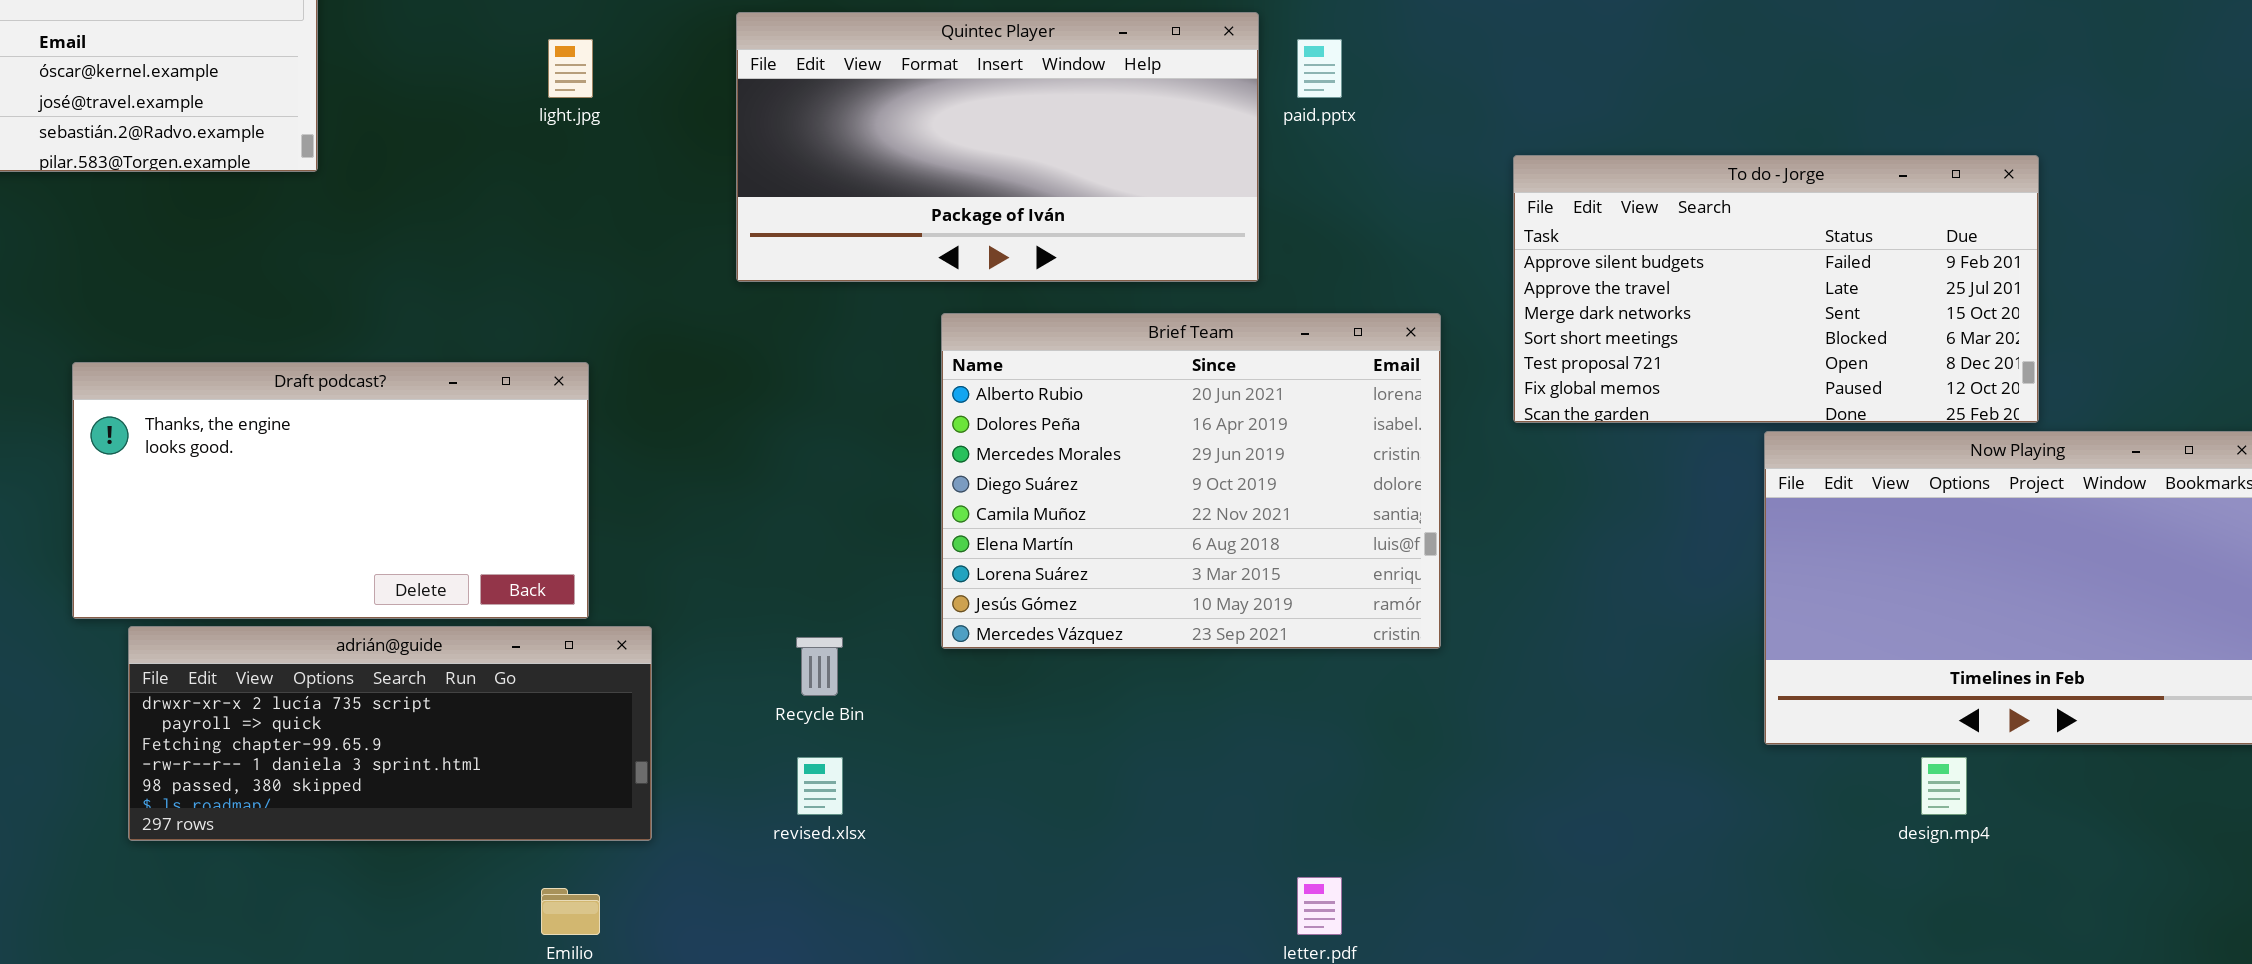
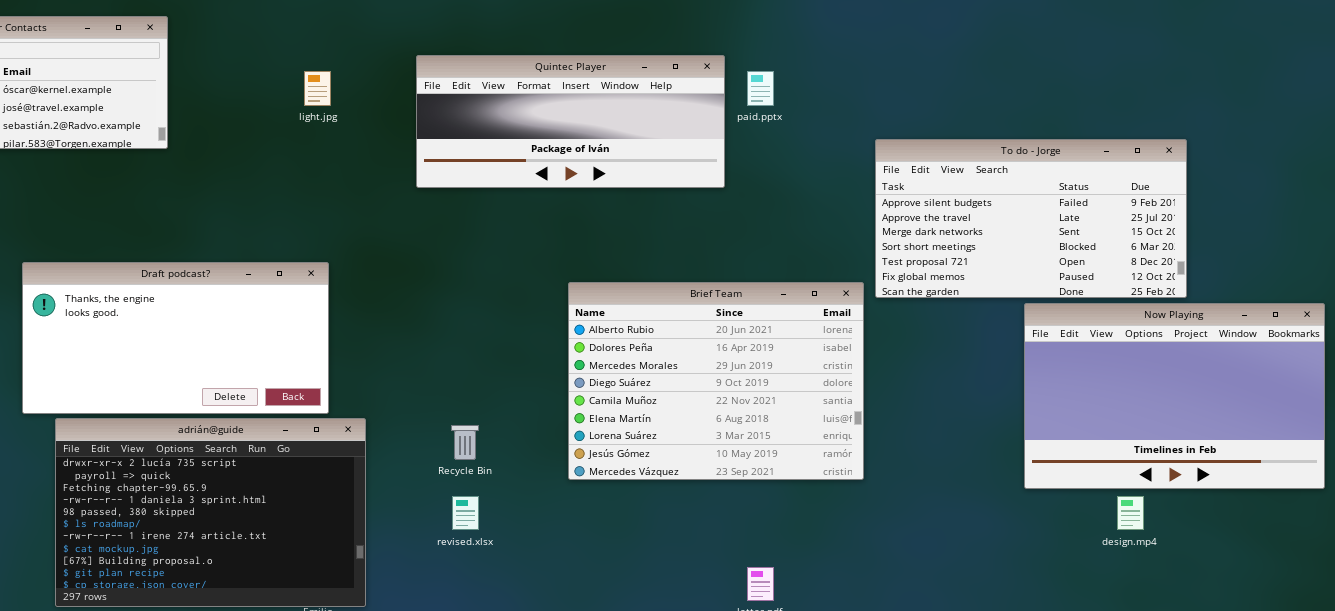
Quintec Player: [736,12,1259,282] -> [416,55,725,188], resized
Brief Team: [941,313,1441,649] -> [568,282,864,480], moved
adrián@guide: [128,626,652,841] -> [55,418,366,607], resized

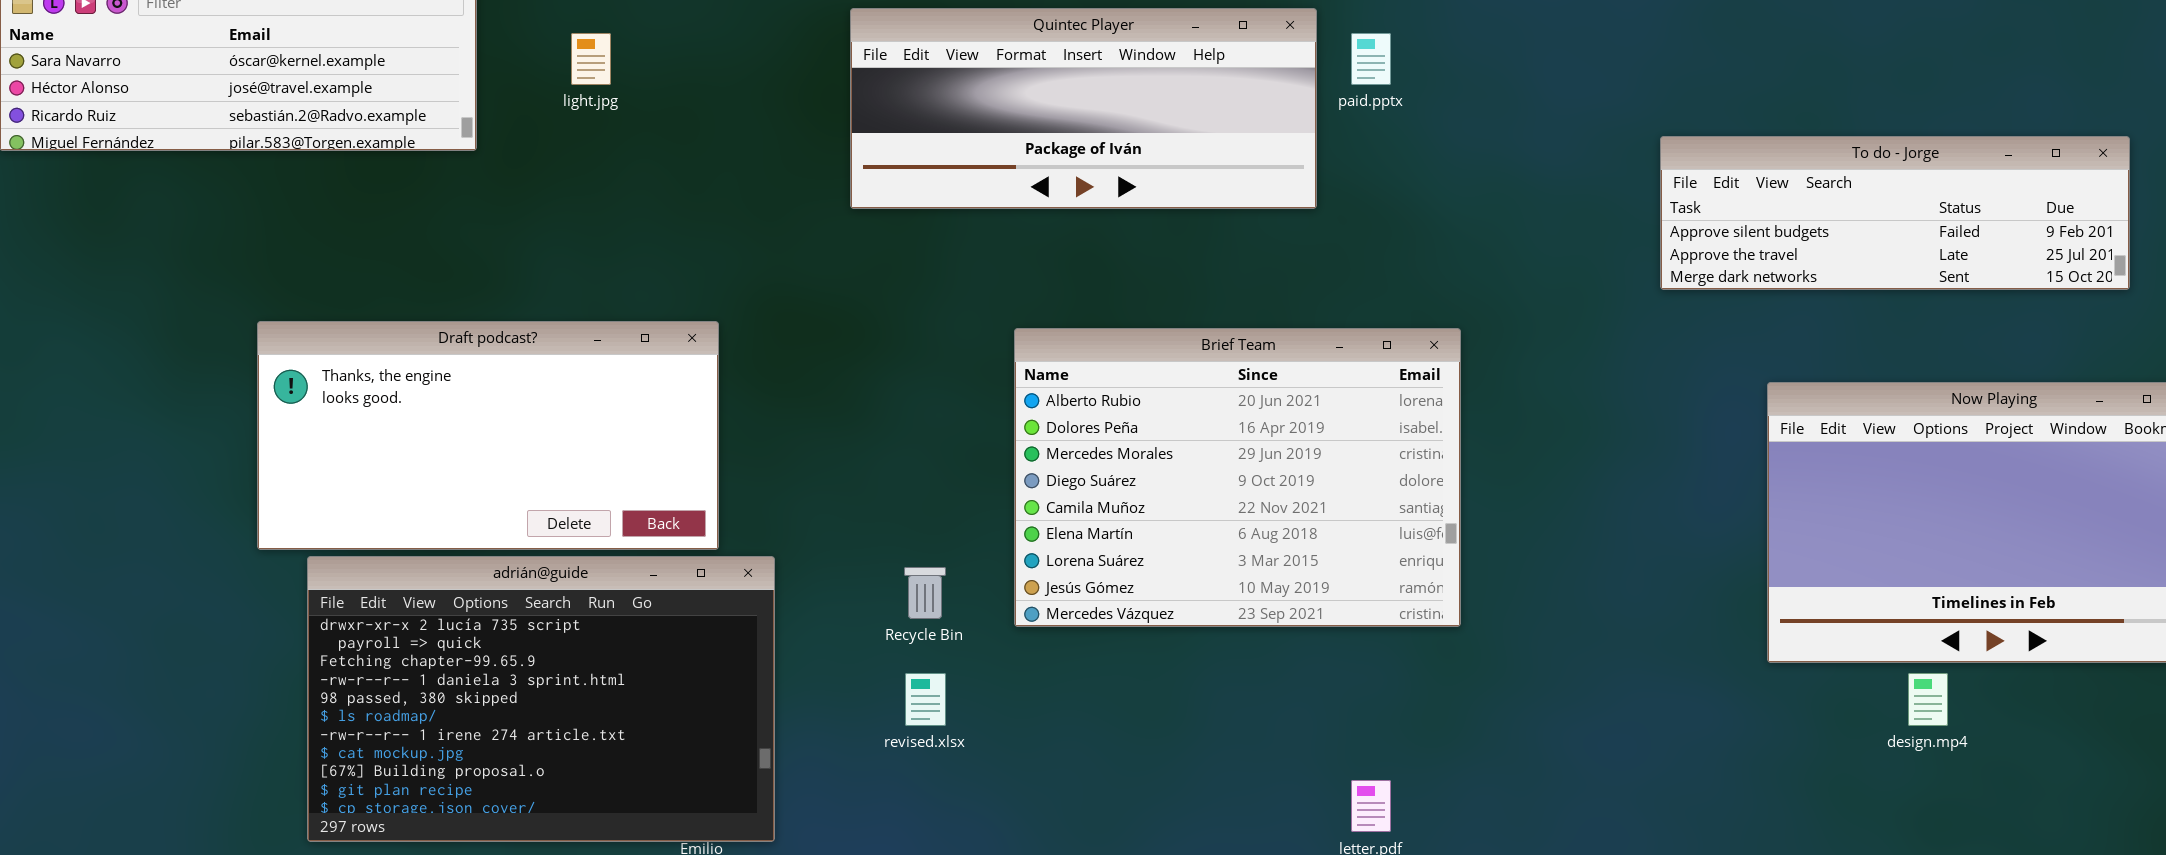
light.jpg: [304,71,331,106] -> [571,33,611,85], moved
To do - Jorge: [875,139,1187,298] -> [1660,136,2130,290], moved, resized
Brief Team: [568,282,864,480] -> [1014,328,1461,627], moved

